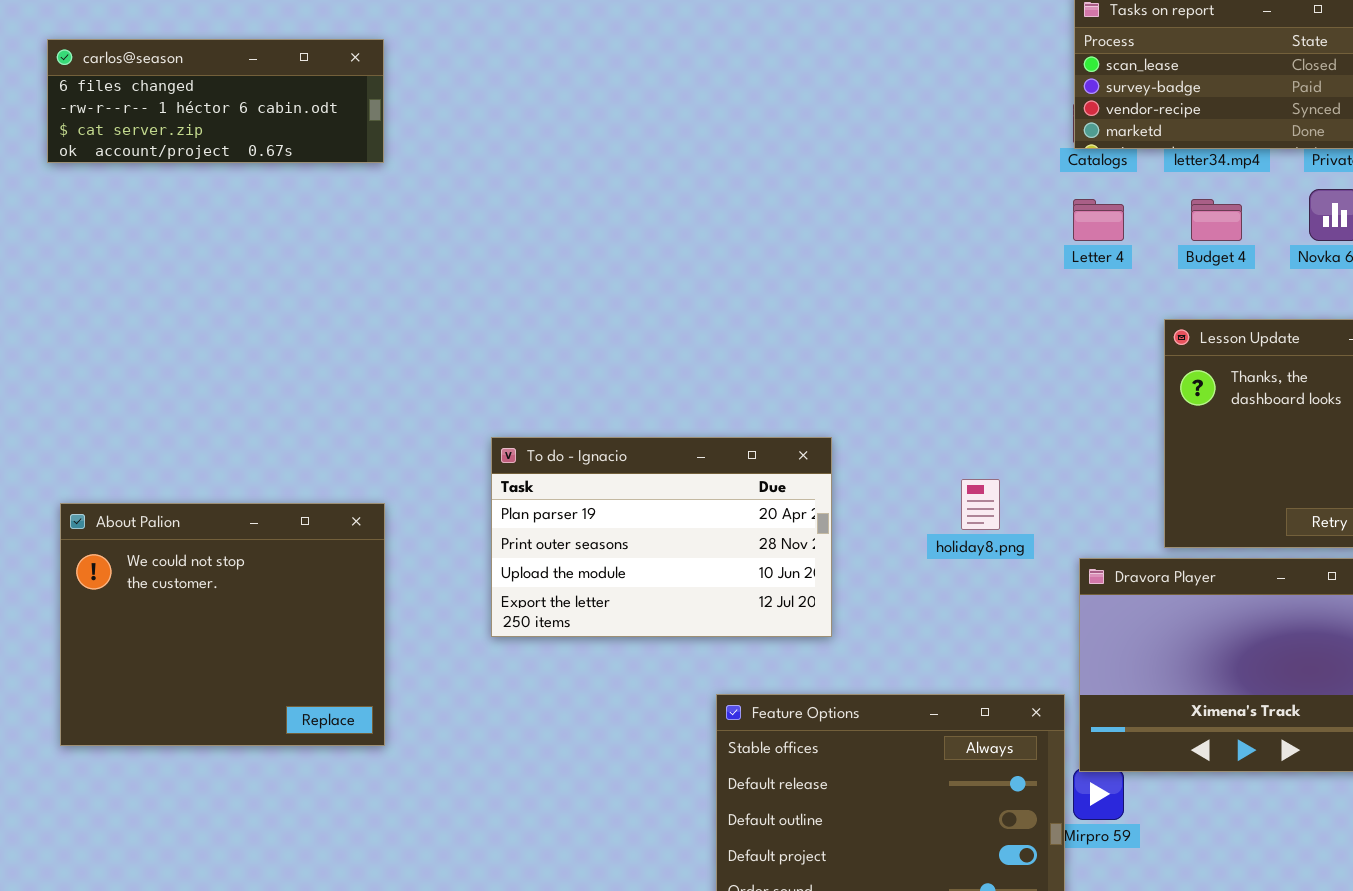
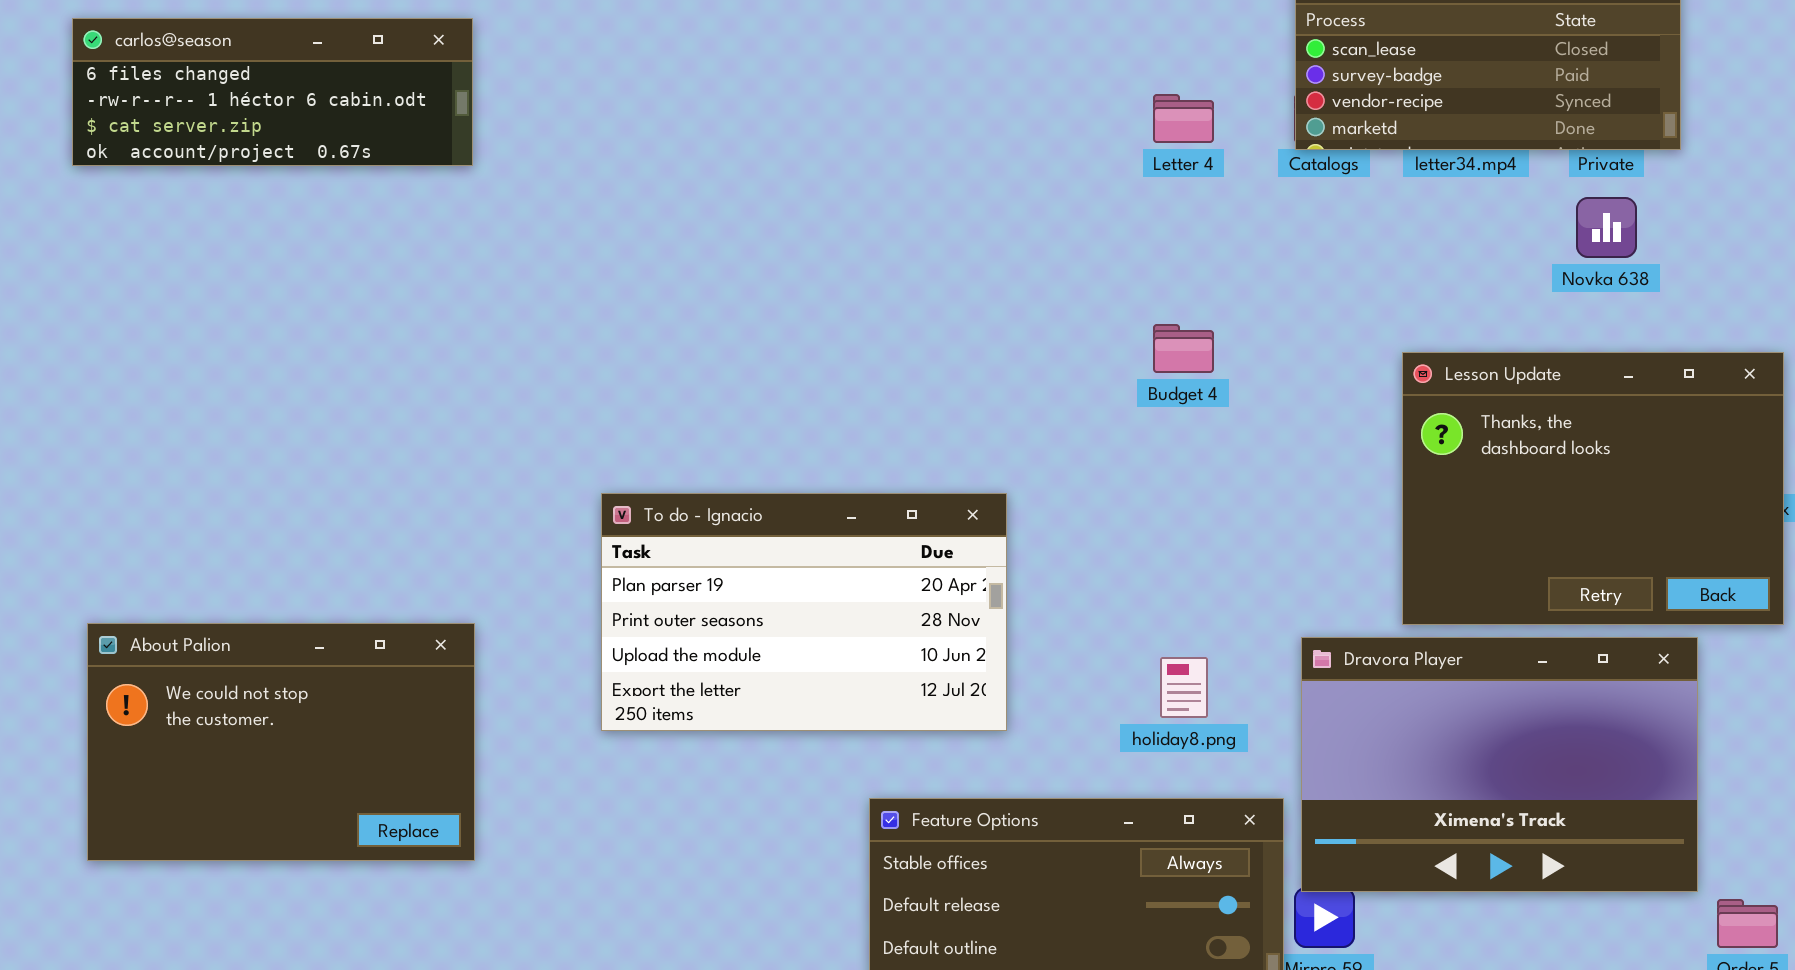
Letter 4: [1073,199,1124,241] -> [1153,94,1214,143], moved
Budget 4: [1191,199,1242,241] -> [1153,324,1214,373], moved
holiday8.png: [961,479,1000,530] -> [1160,657,1208,718], moved
About Palion: [60,503,385,746] -> [87,623,475,861], resized

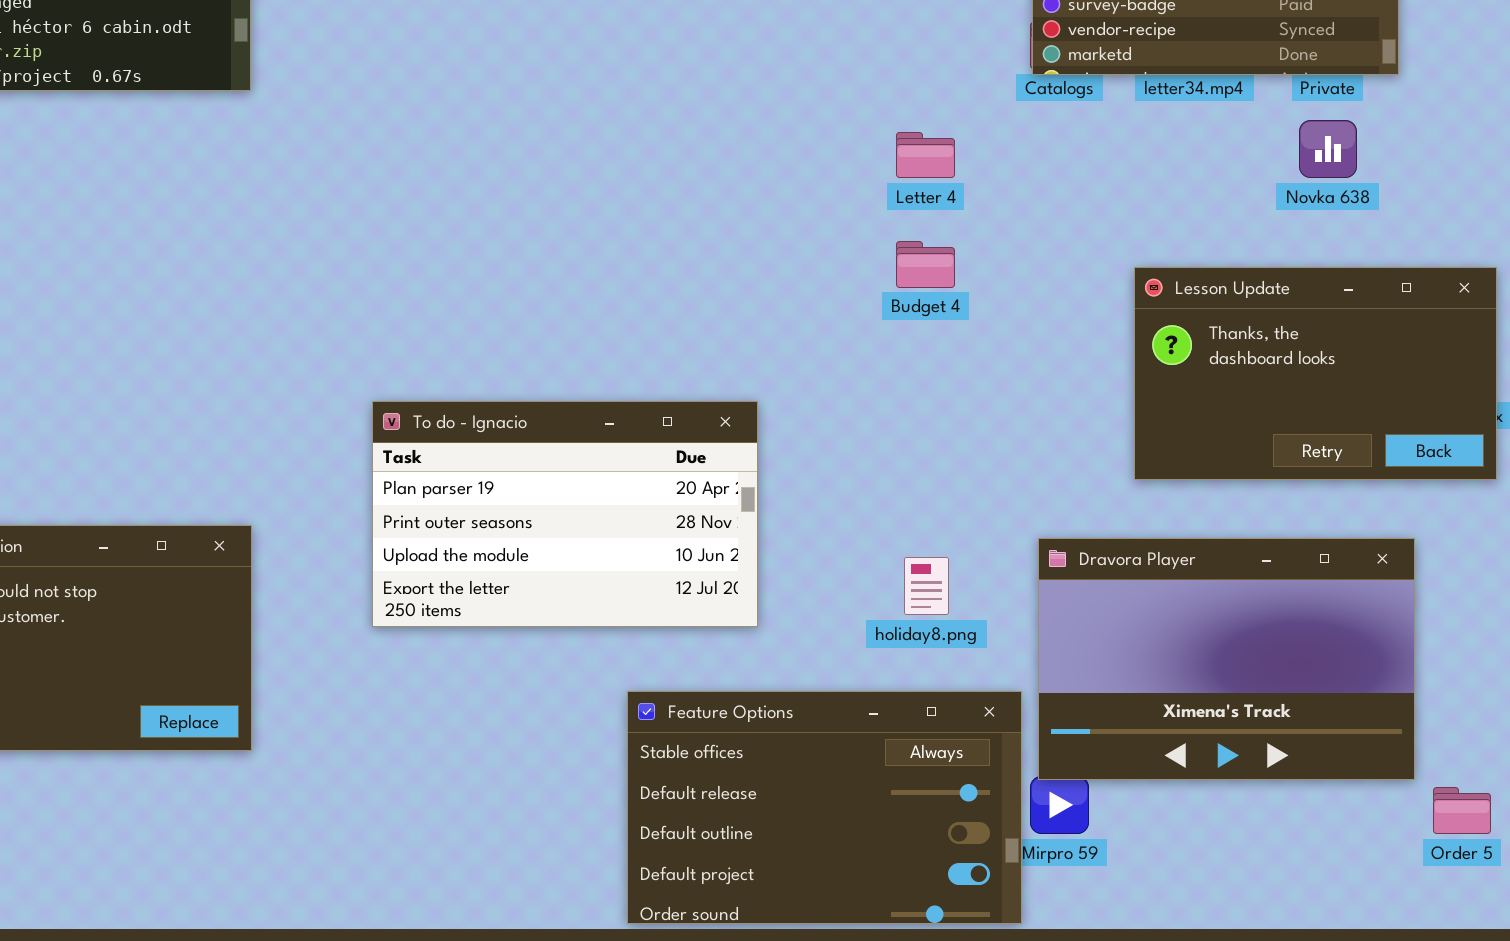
Letter 4: [1153,94,1214,143] -> [896,132,955,178], moved
Lesson Update: [1402,352,1784,625] -> [1134,267,1497,480], resized

